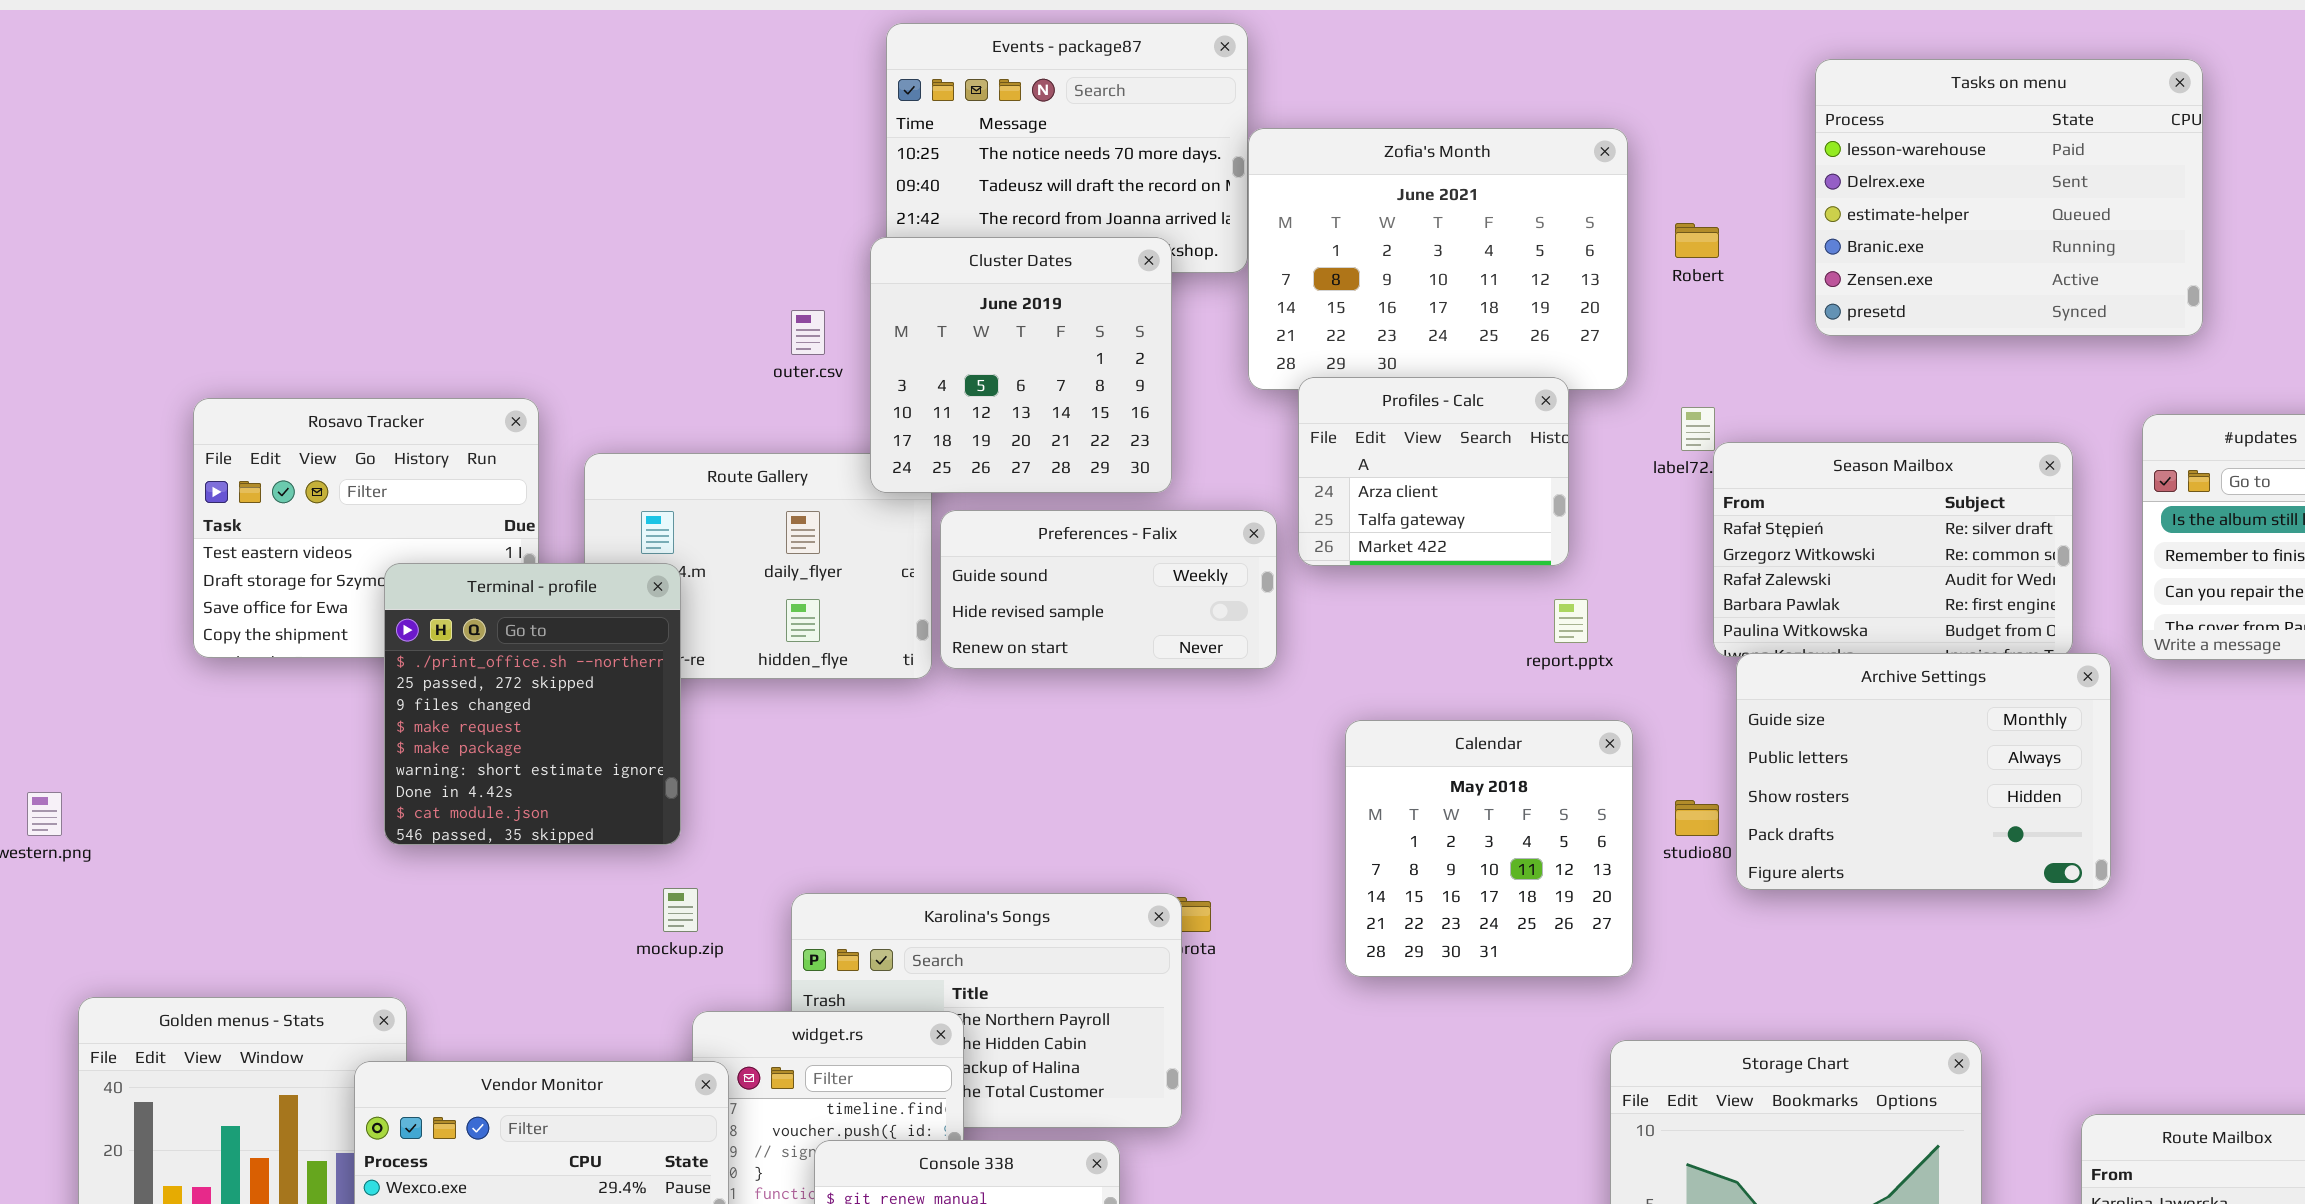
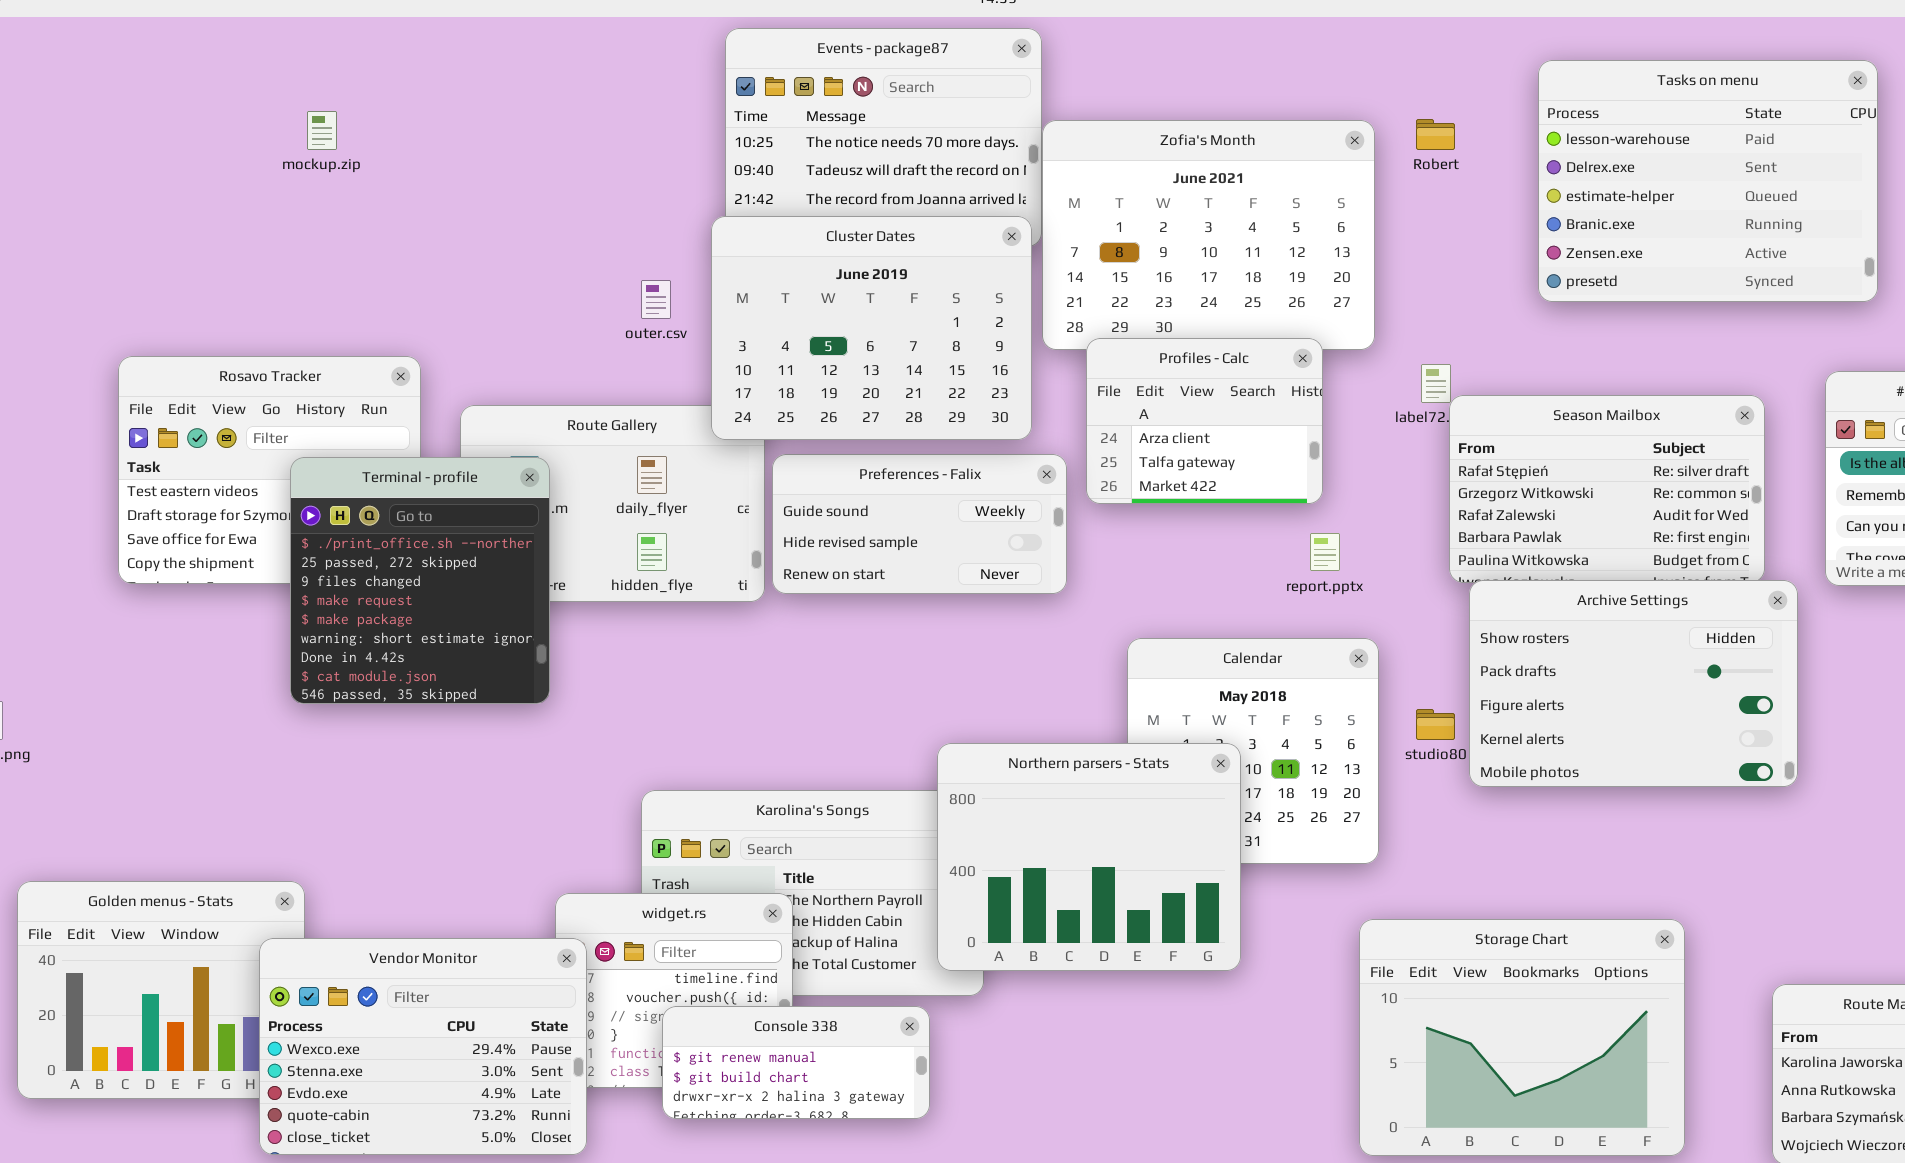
Robert: [1675,223,1719,258] -> [1416,119,1455,150], moved
Cluster Dates: [870,237,1172,493] -> [711,216,1032,440], resized
Terminal - profile: [384,563,681,845] -> [290,457,550,704], moved
Archive Settings: [1736,653,2111,890] -> [1469,580,1798,787], scrolled down 2 rows
Northern parsers - Stats: none -> [937,743,1241,971], opened
mockup.zip: [663,888,698,932] -> [307,111,337,150], moved

